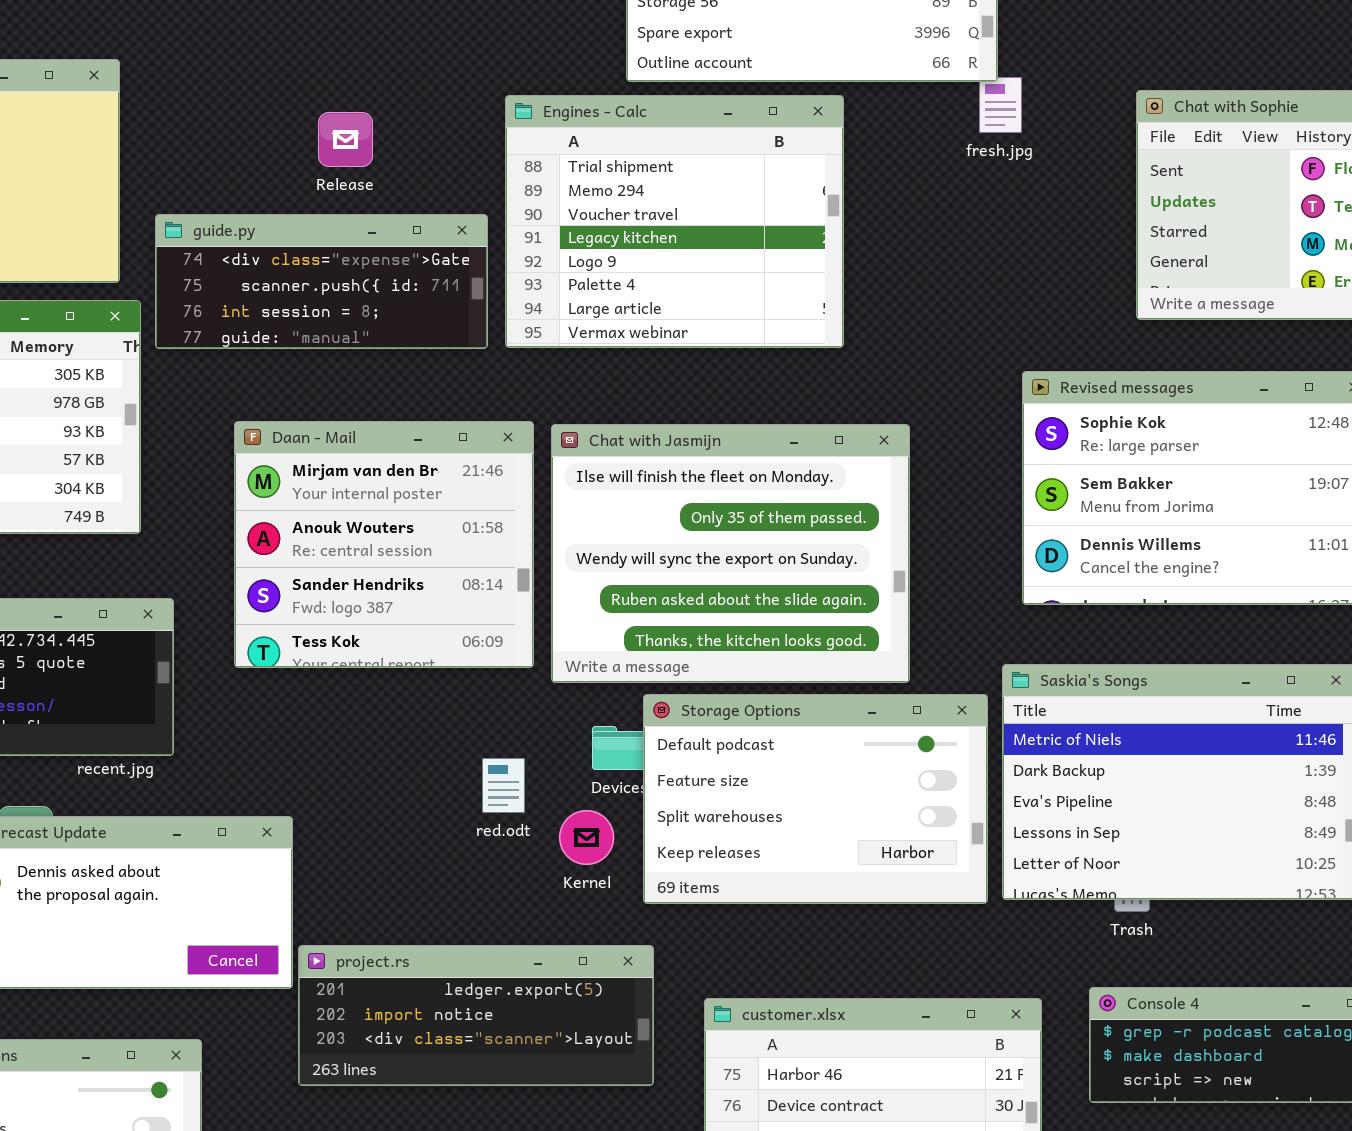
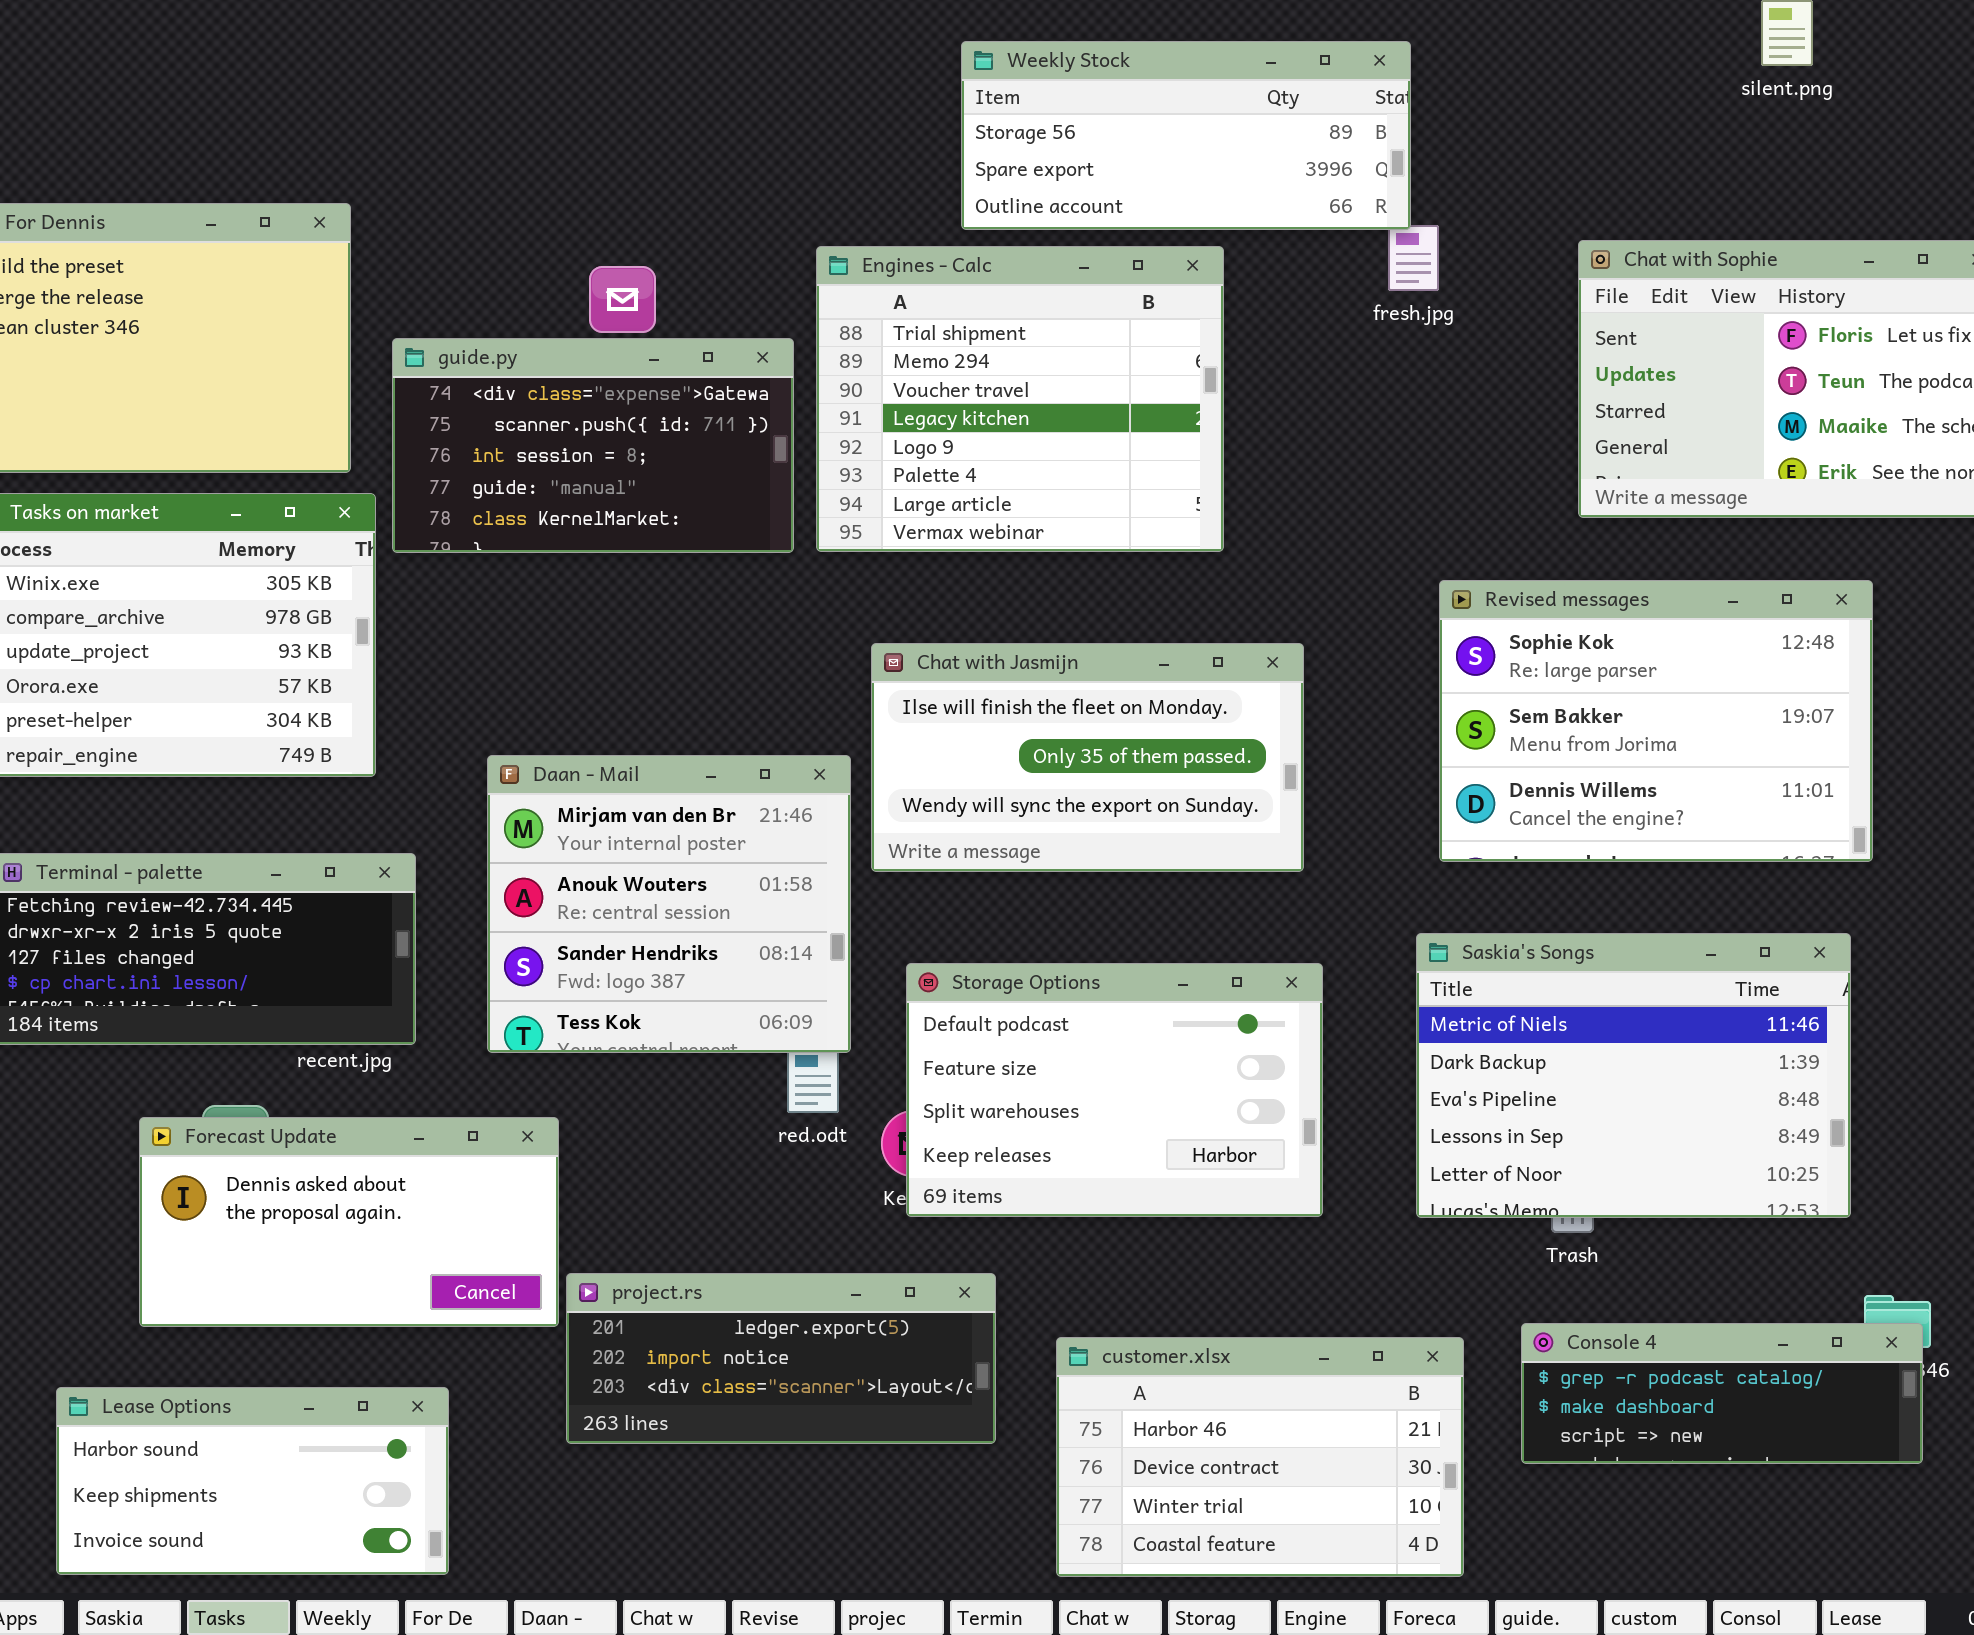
guide.py: [155,214,488,349] -> [392,338,794,553], resized
Daan - Mail: [234,421,534,668] -> [487,755,851,1053], moved
Chat with Jasmijn: [551,424,910,683] -> [871,643,1304,872], resized
Storage Options: [643,694,988,904] -> [906,963,1323,1217], moved

